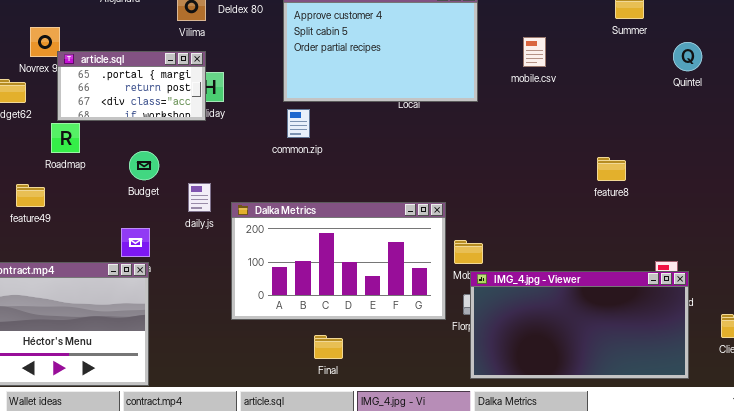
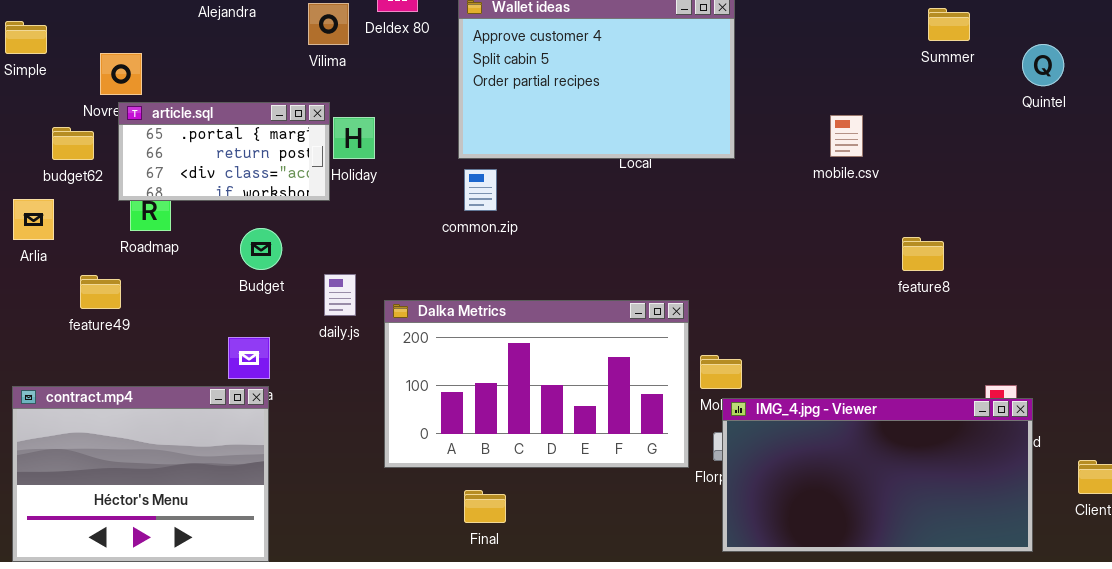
mobile.csv: [523,37,546,67] -> [830,115,863,157], moved
Quintel: [673,42,702,71] -> [1022,44,1064,86], moved
article.sql: [57,51,206,121] -> [118,102,330,201], moved
Final: [314,335,343,359] -> [464,490,506,523], moved

